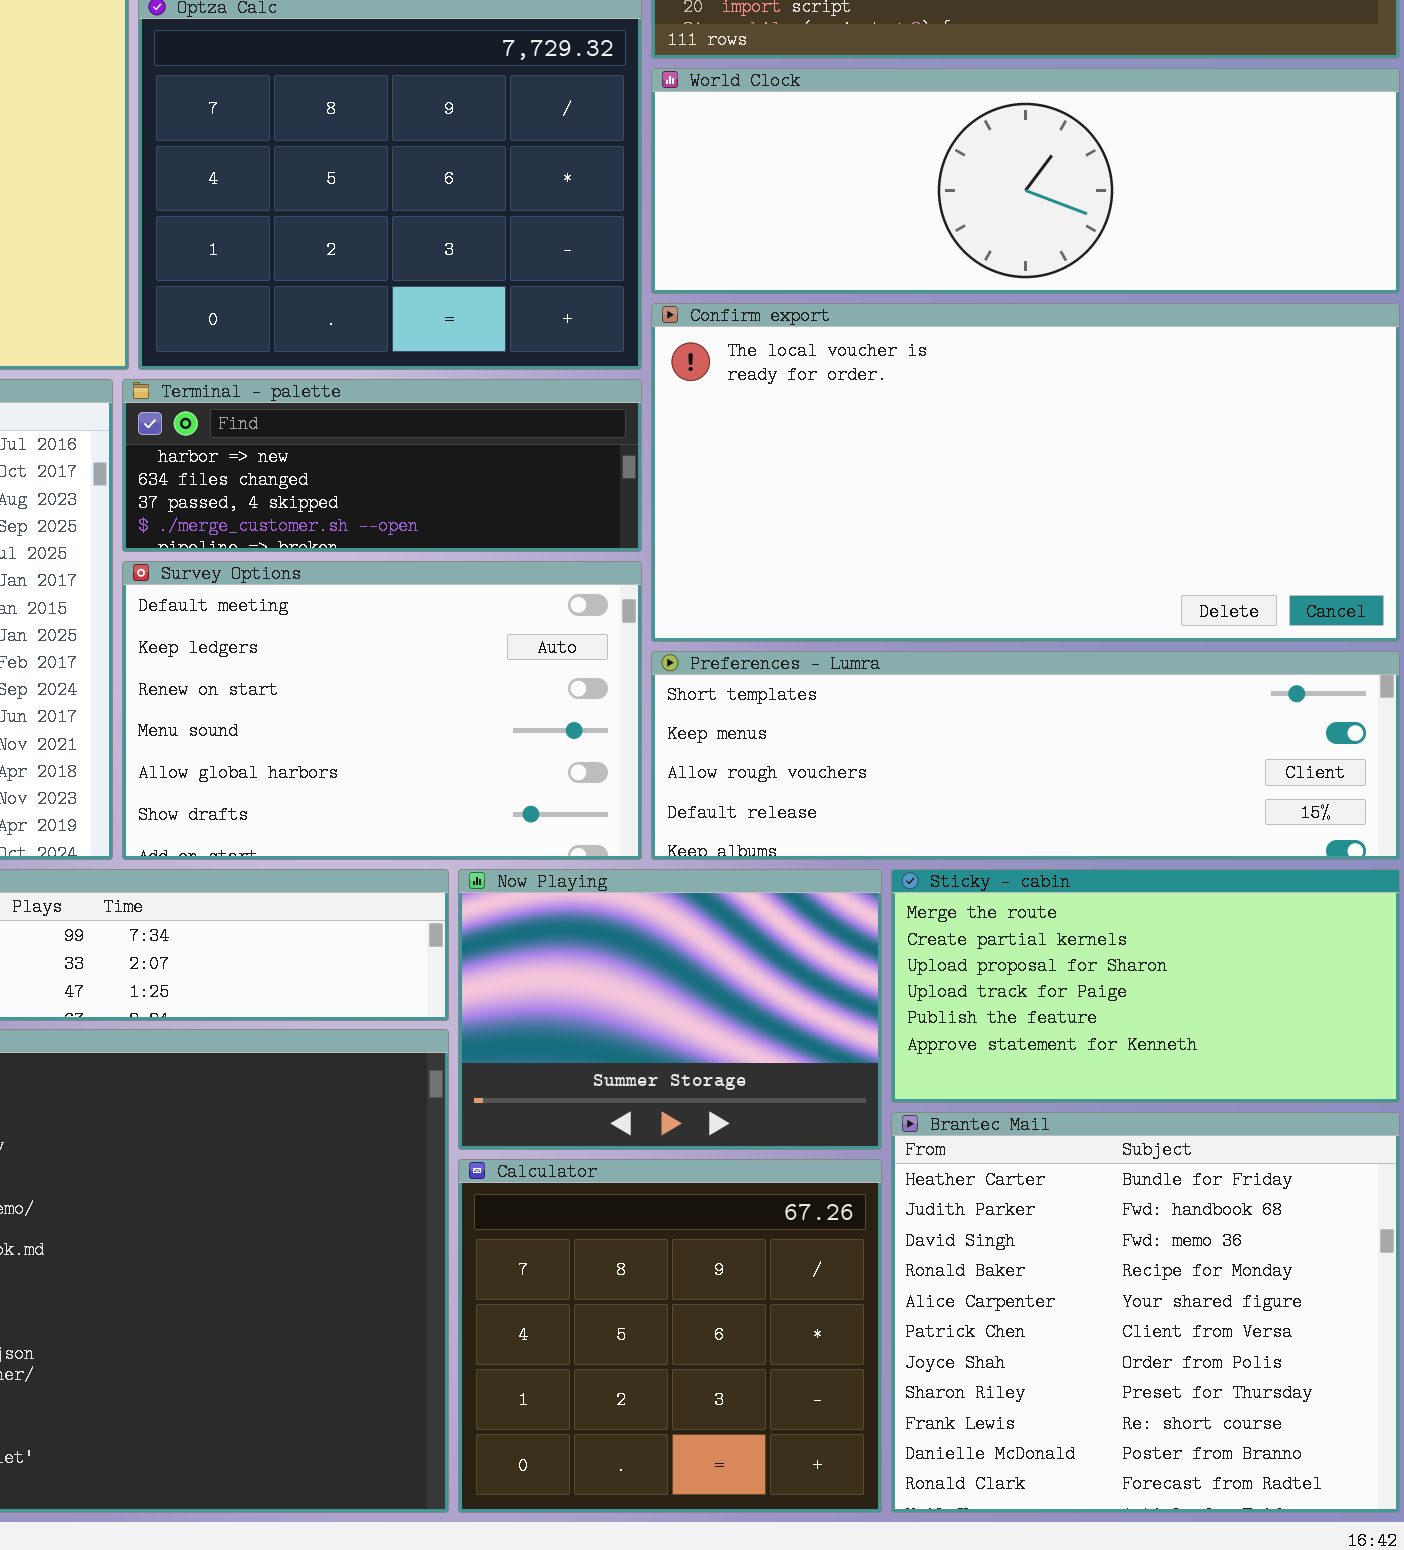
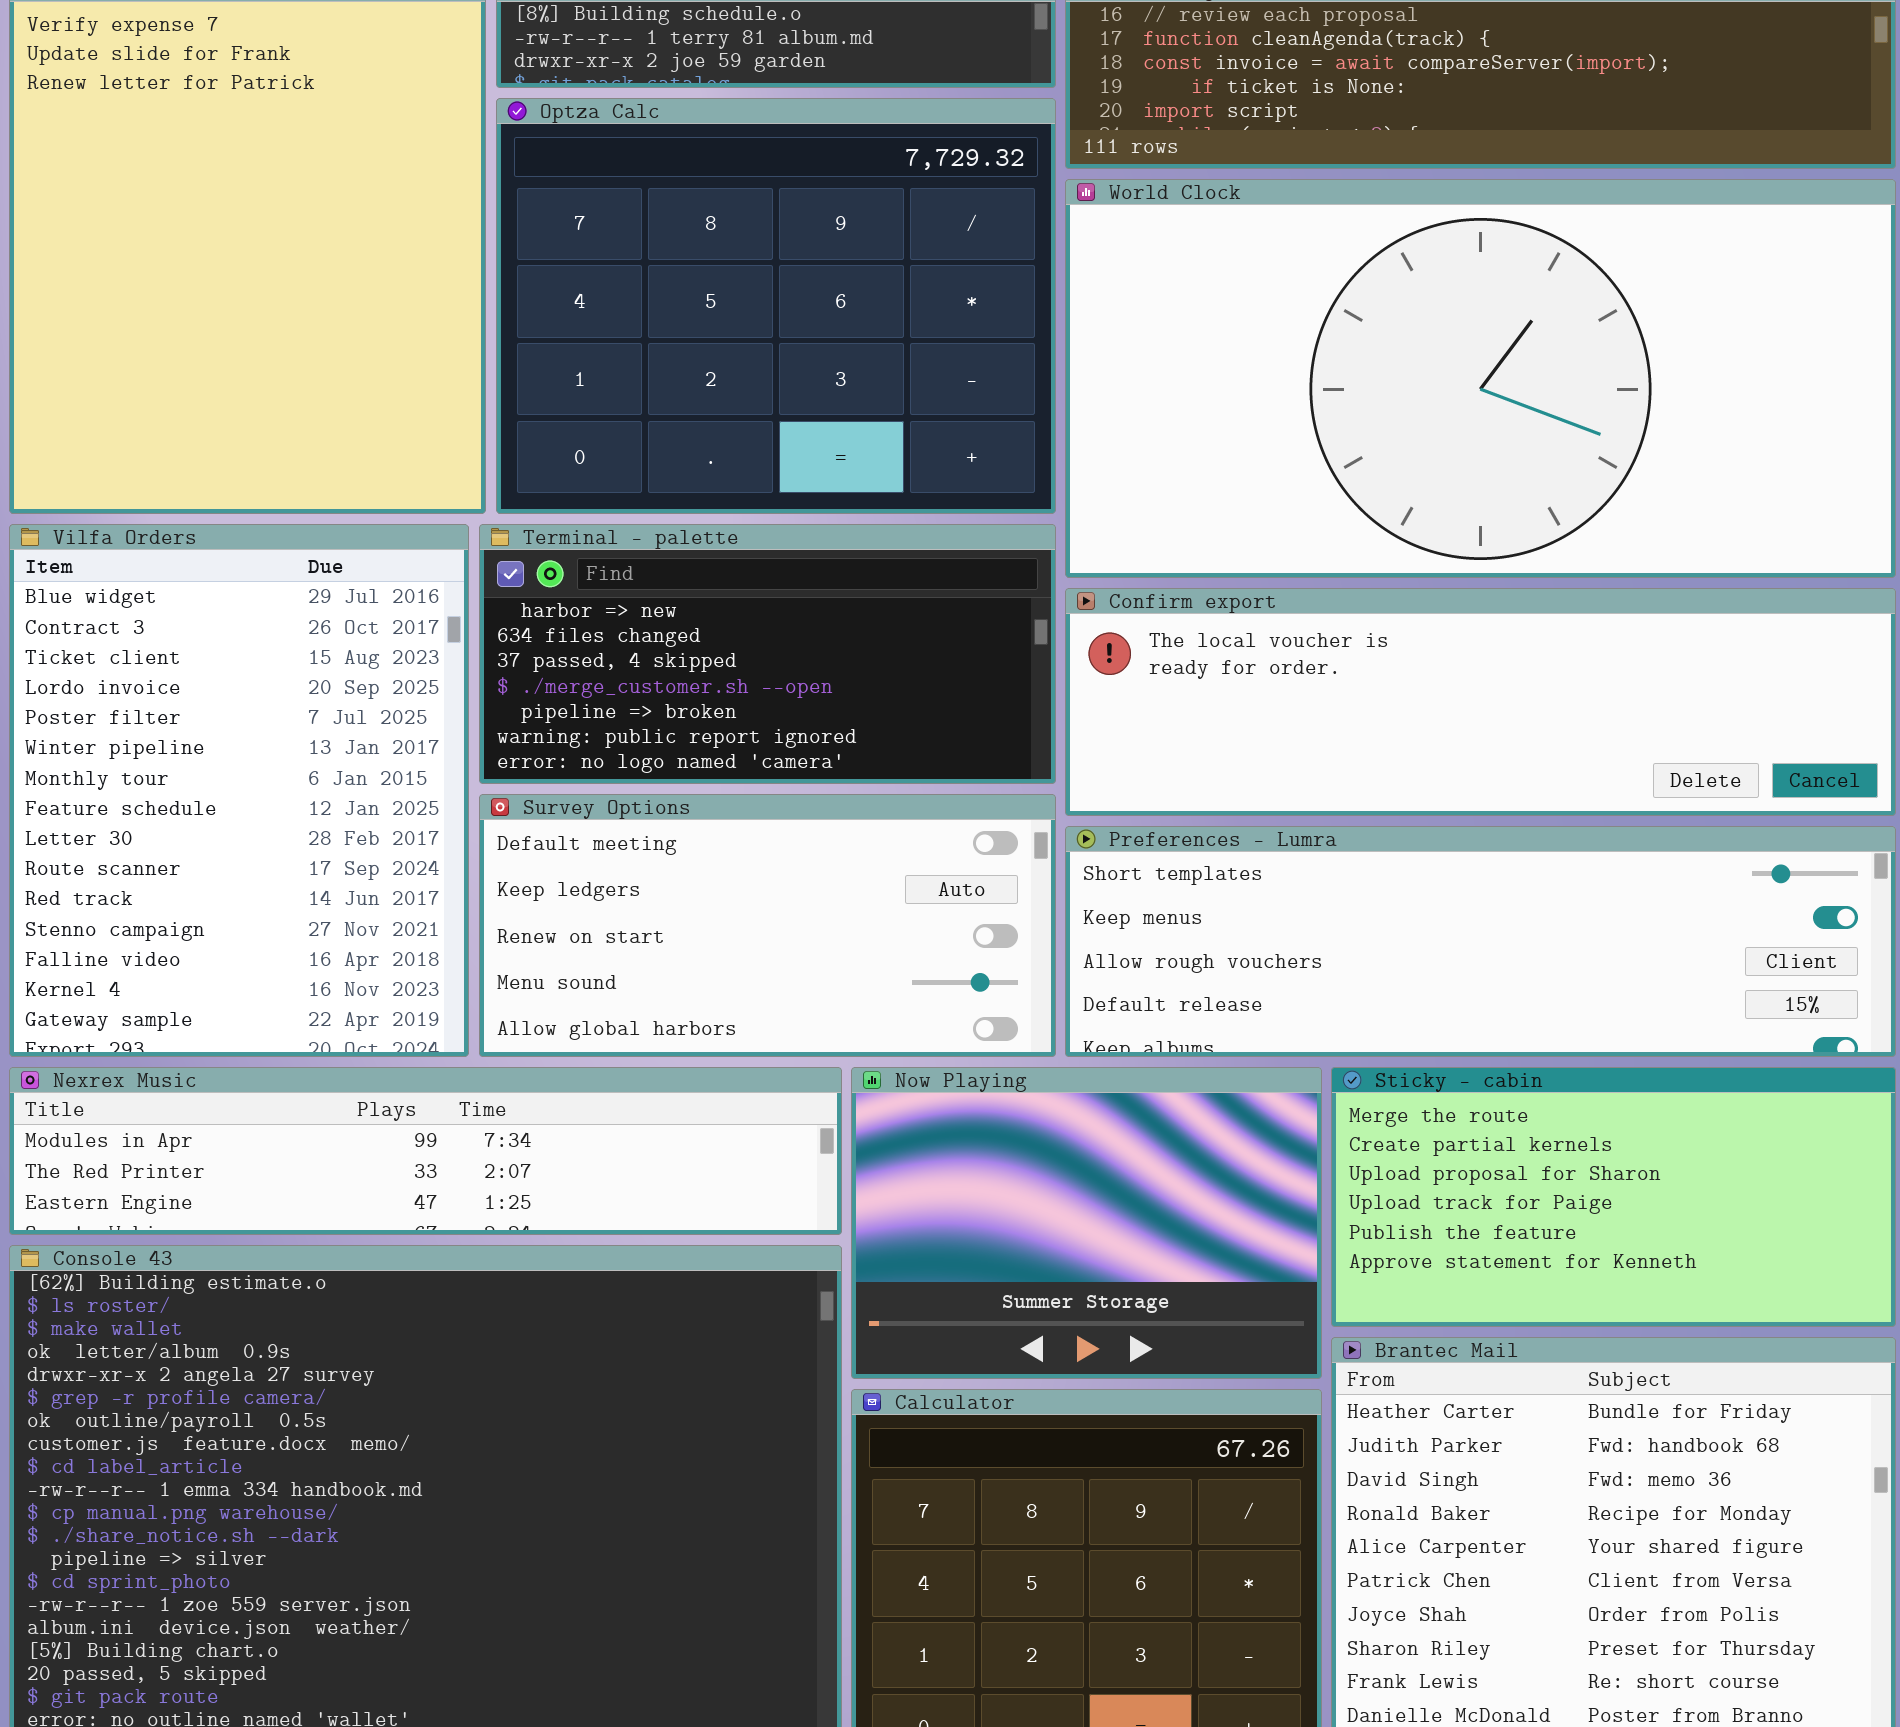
World Clock: [651,68,1400,294] -> [1065,179,1896,578], resized
Confirm export: [651,303,1400,642] -> [1065,588,1896,816], resized
Terminal - palette: [122,379,642,552] -> [479,524,1056,784], resized
Survey Options: [122,561,642,860] -> [479,794,1056,1057], resized

